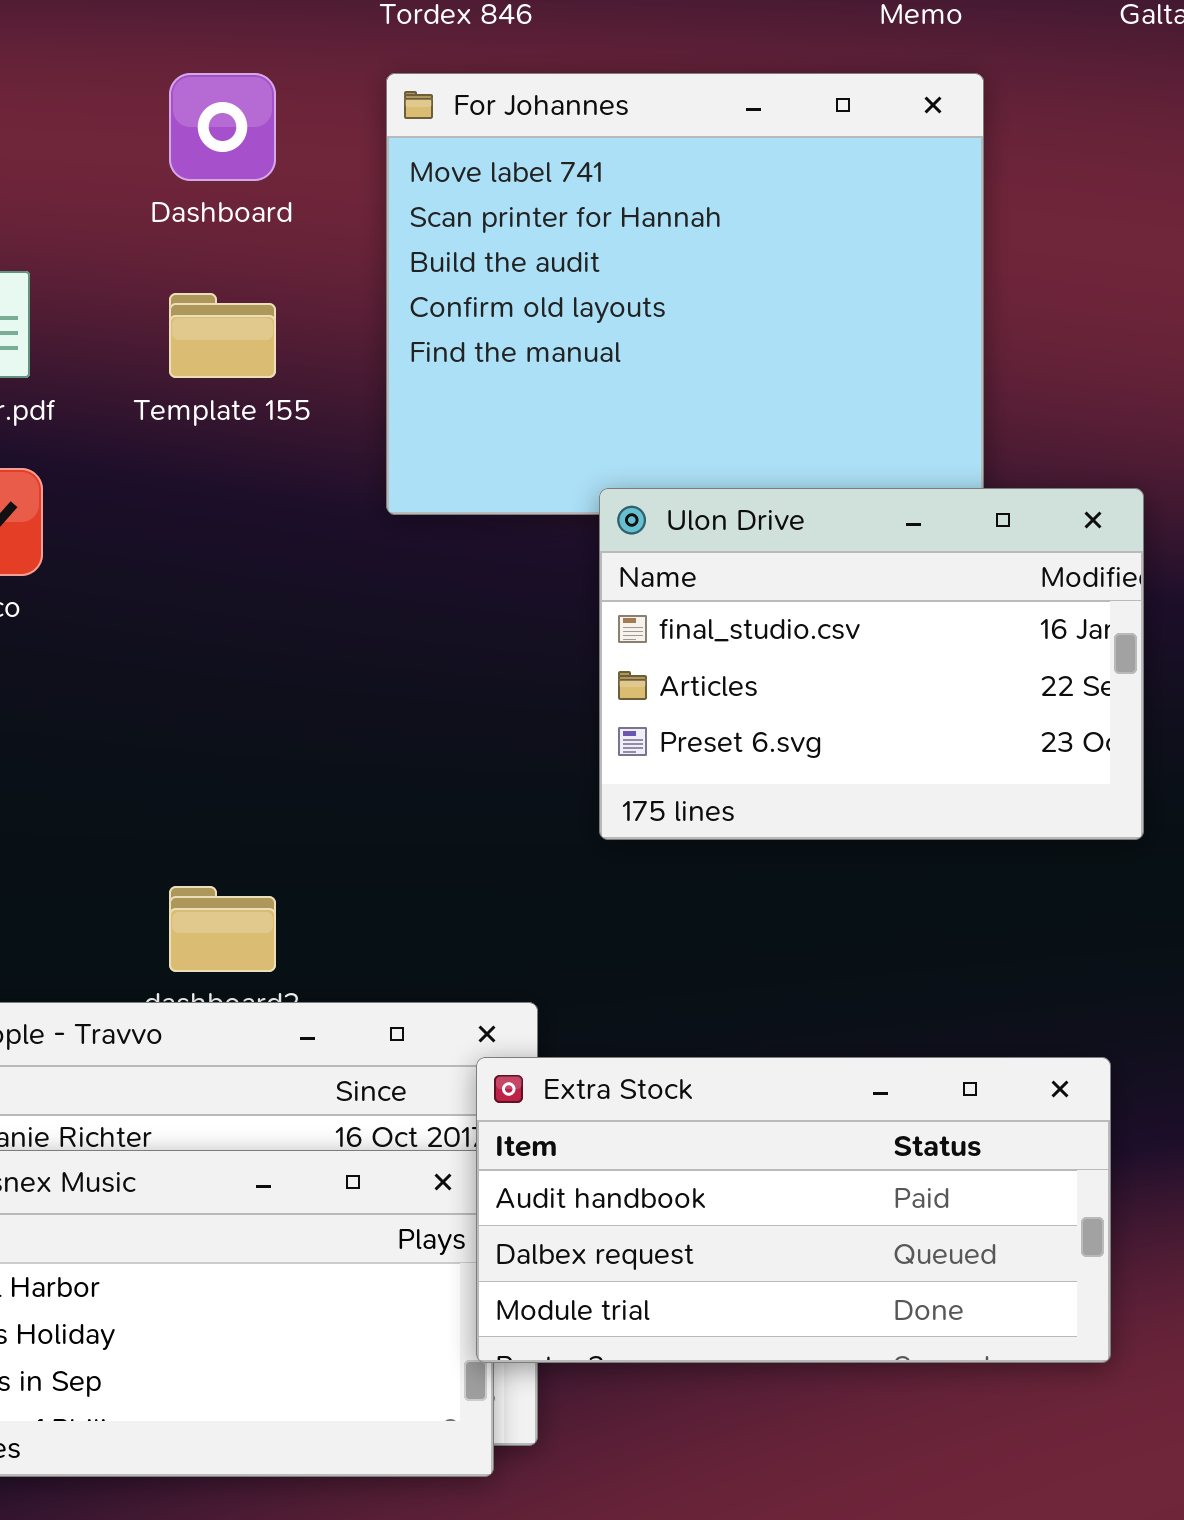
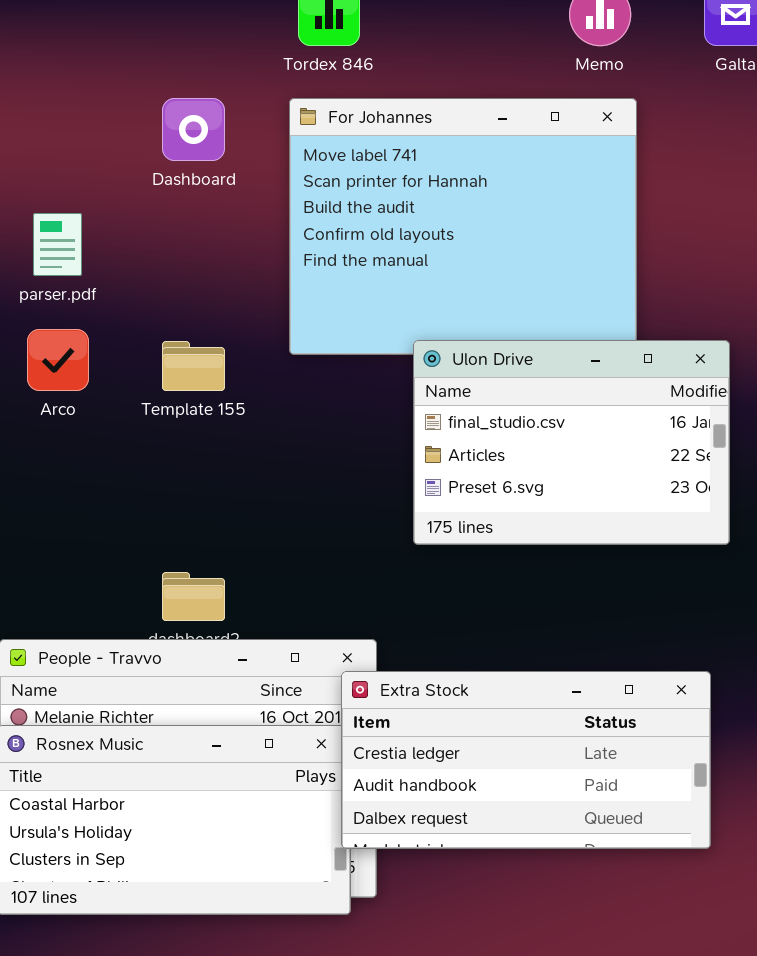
Template 155: [169,293,276,378] -> [162,341,225,391], moved
Extra Stock: [476,1057,1111,1363] -> [341,671,711,849], scrolled up 1 row

